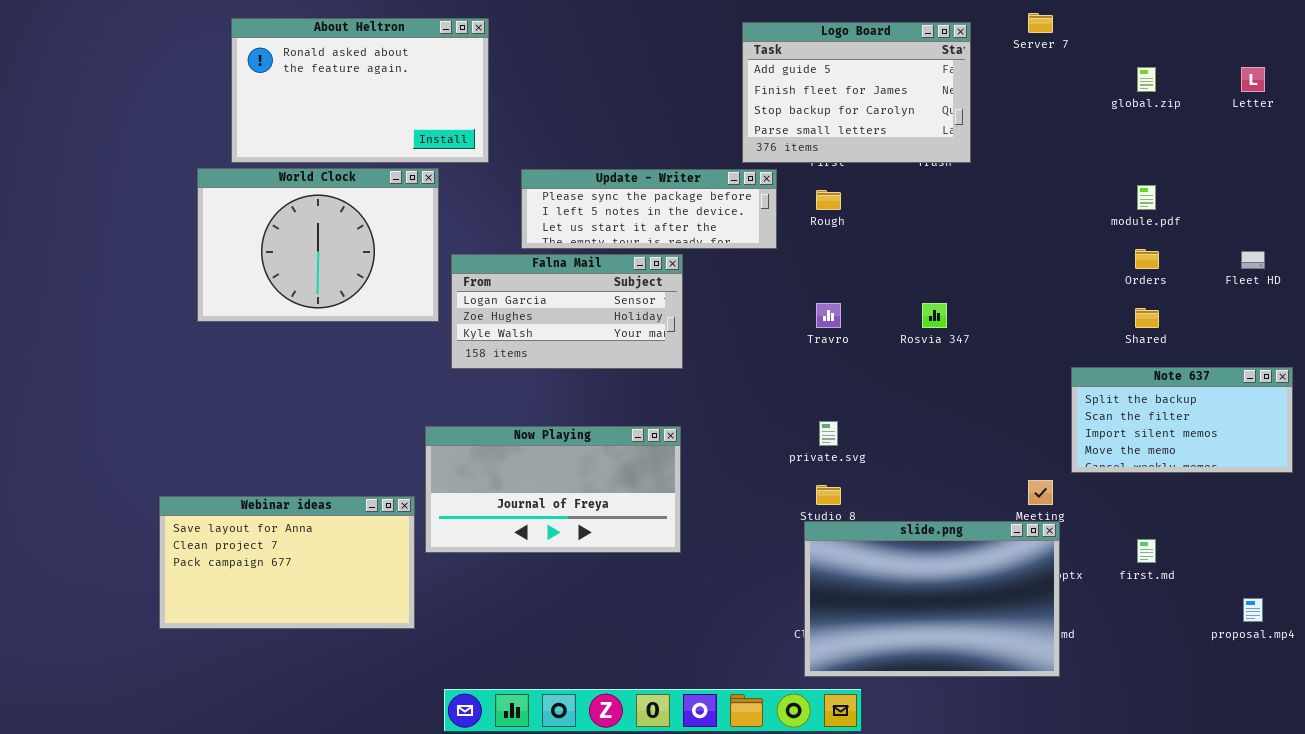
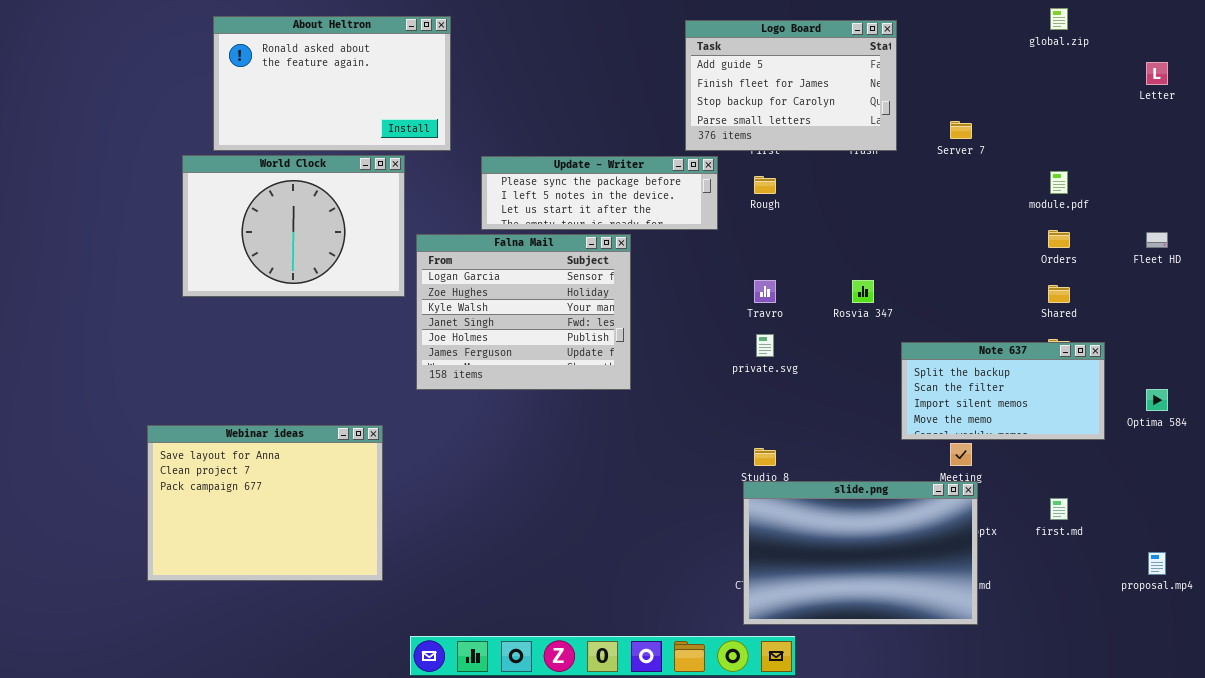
Server 7: [1028,13,1053,33] -> [950,121,972,139], moved
global.zip: [1137,67,1156,92] -> [1050,8,1068,30], moved
Falna Mail: [451,254,683,369] -> [416,234,631,390], resized
Note 637: [1071,367,1293,473] -> [901,342,1105,440], moved
private.svg: [819,421,838,446] -> [756,334,774,357], moved
Now Playing: [425,426,681,553] -> none, closed
Webinar ideas: [159,496,415,629] -> [147,425,383,581], resized

